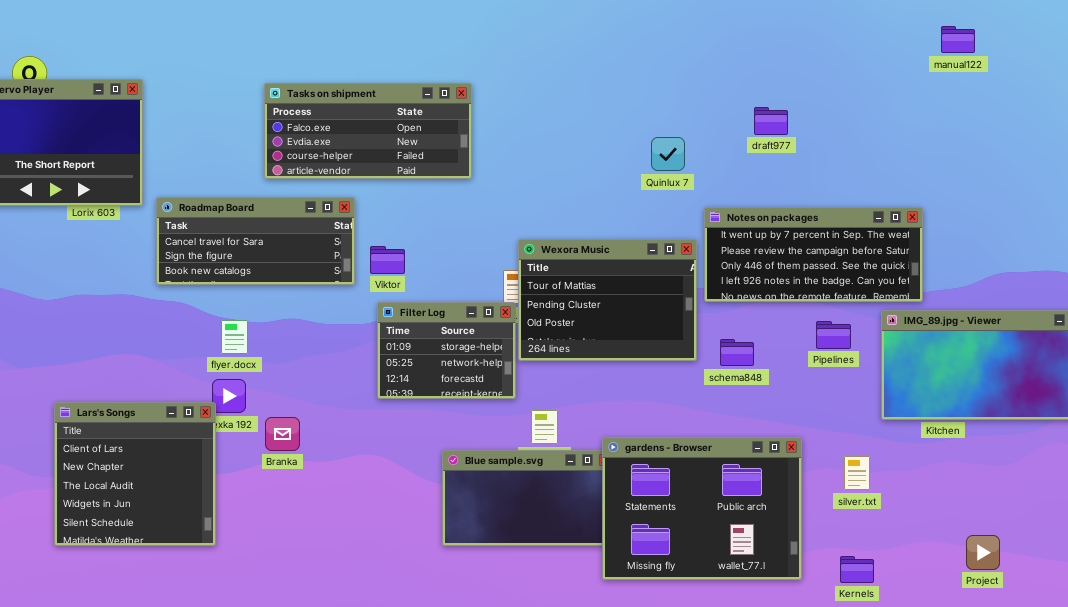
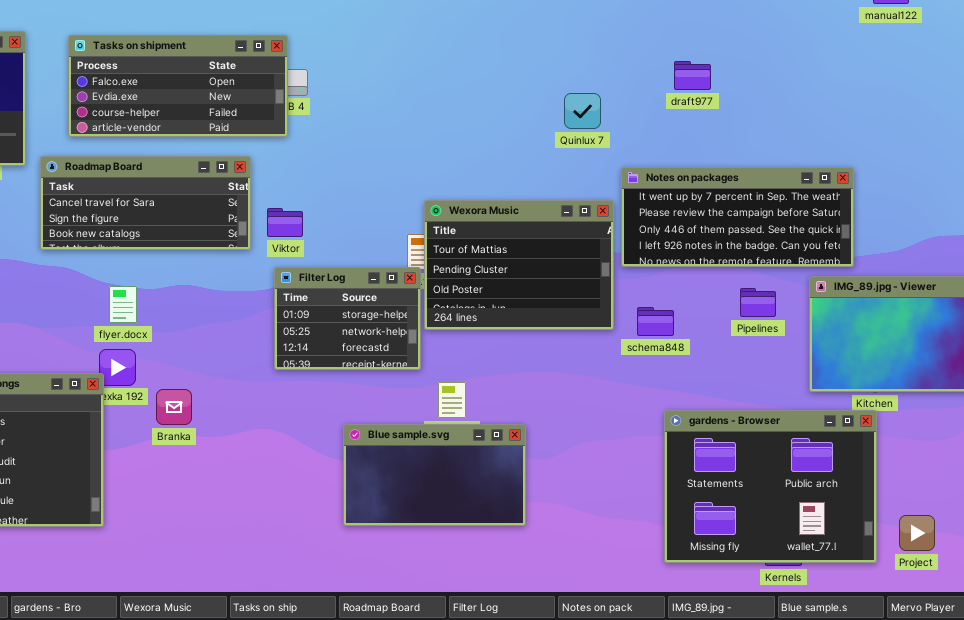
Tasks on shipment: [264,83,472,179] -> [68,35,288,137], moved
gardens - Browser: [602,437,802,580] -> [664,410,877,563], moved

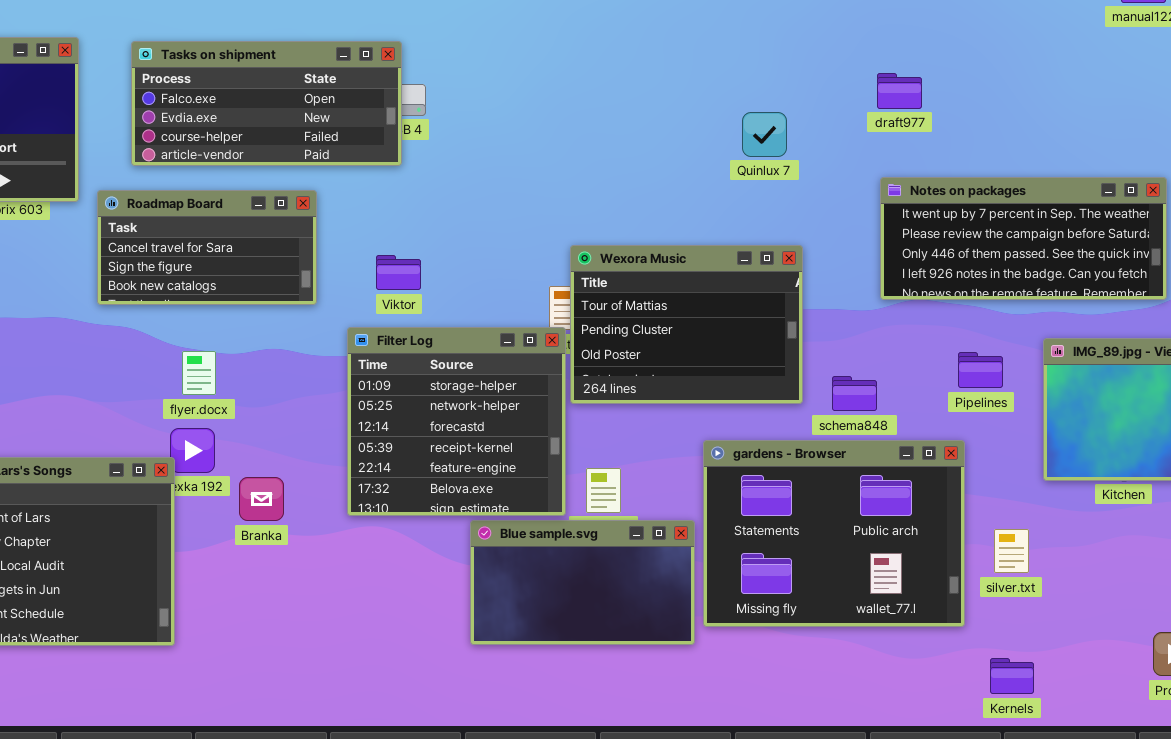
Roadmap Board: [40,156,251,250] -> [97,190,317,305], resized
Notes on packages: [621,167,854,267] -> [880,177,1167,300], moved
Filter Log: [274,267,421,370] -> [347,327,566,516], resized
gardens - Browser: [664,410,877,563] -> [703,440,965,627], moved

